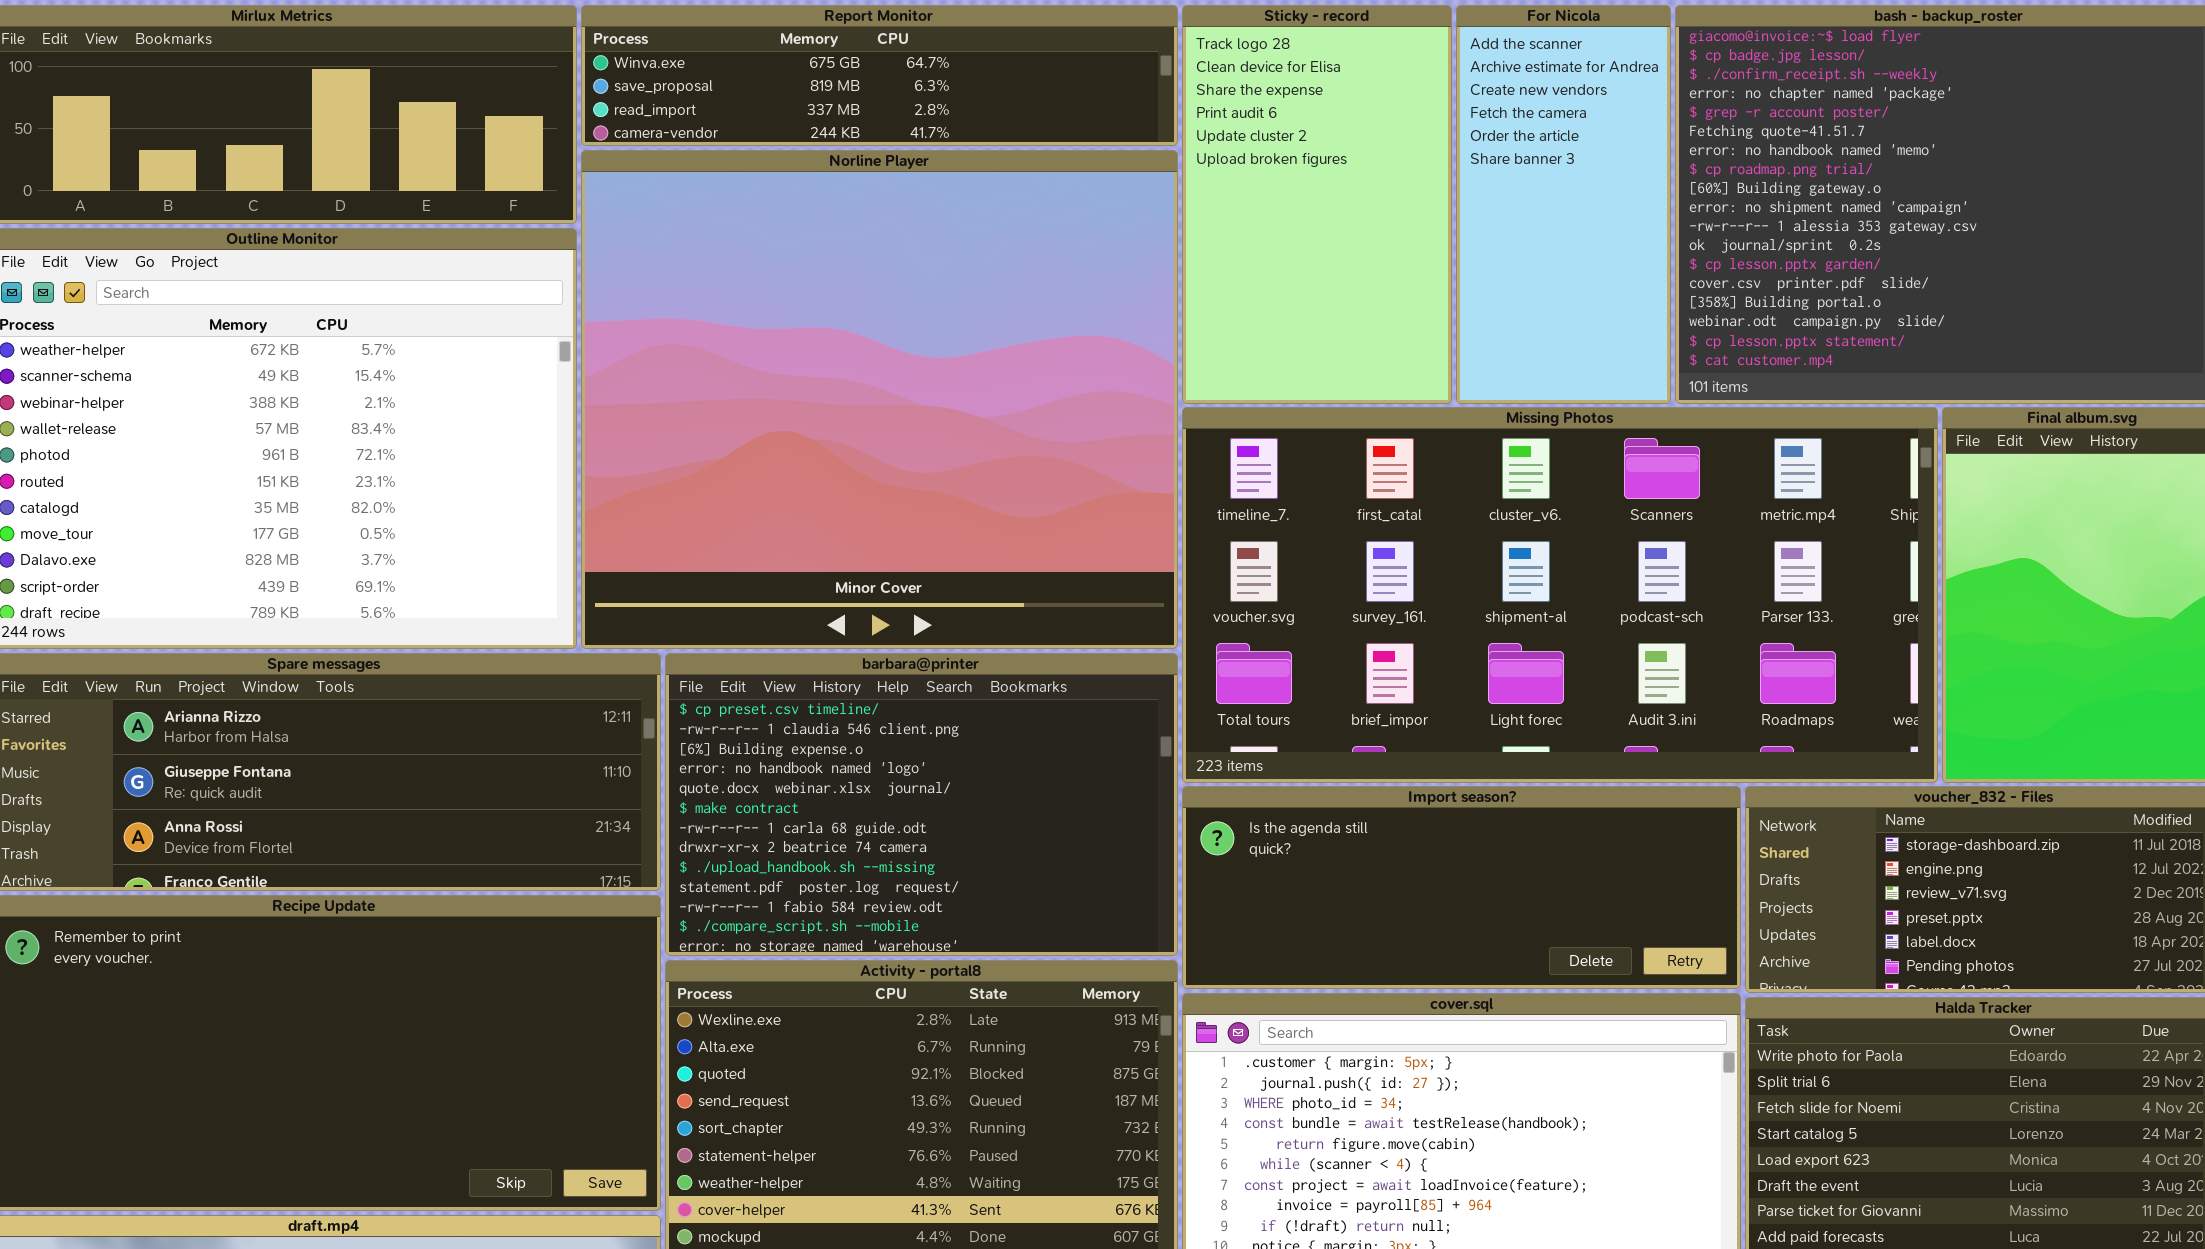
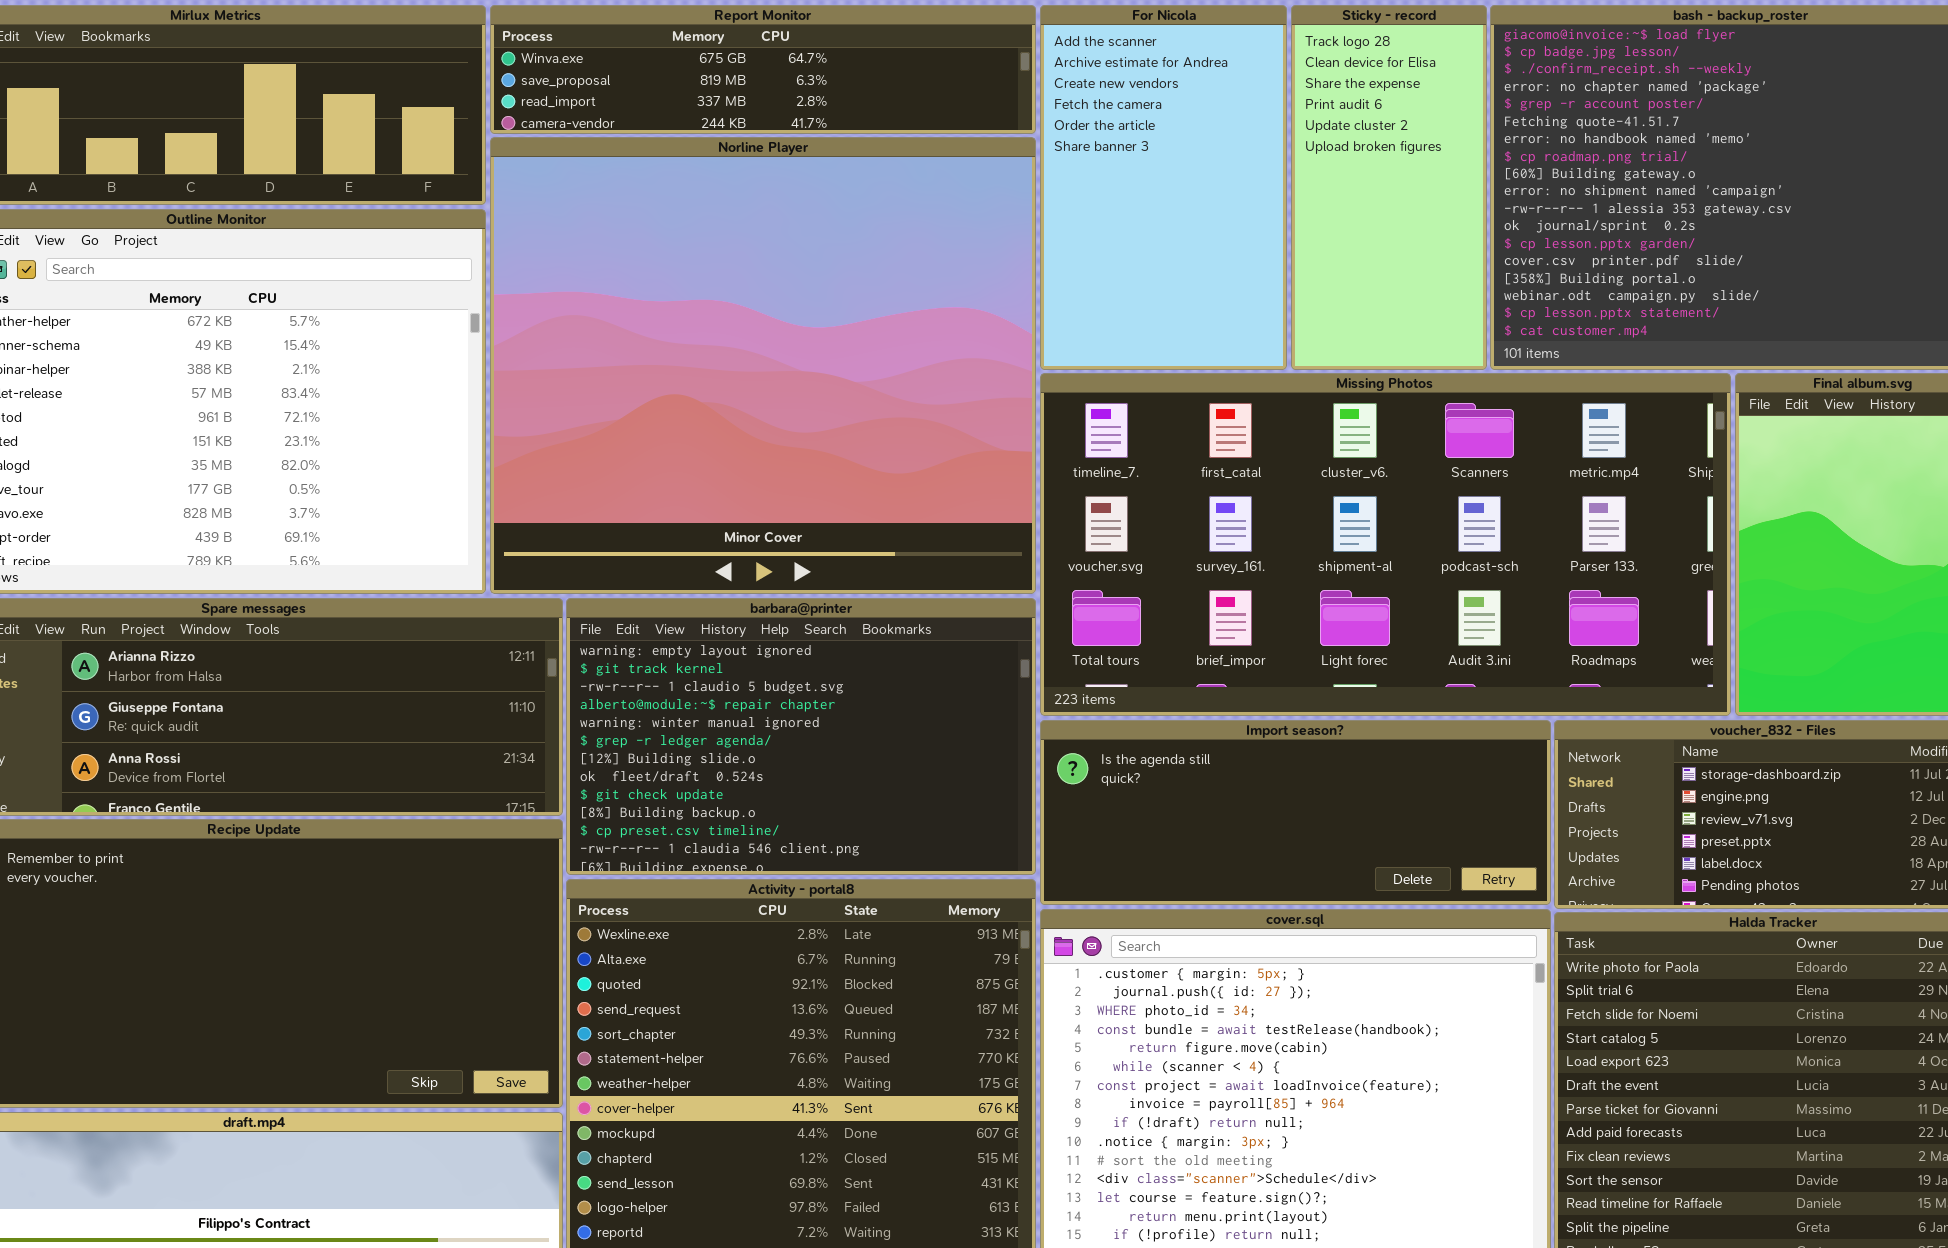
Sticky - record: [1182,5,1452,404] -> [1291,5,1487,370], moved, resized
For Nicola: [1456,5,1671,404] -> [1040,5,1287,370], moved, resized
barbara@printer: [665,653,1178,956] -> [566,598,1036,875], scrolled up 10 rows

